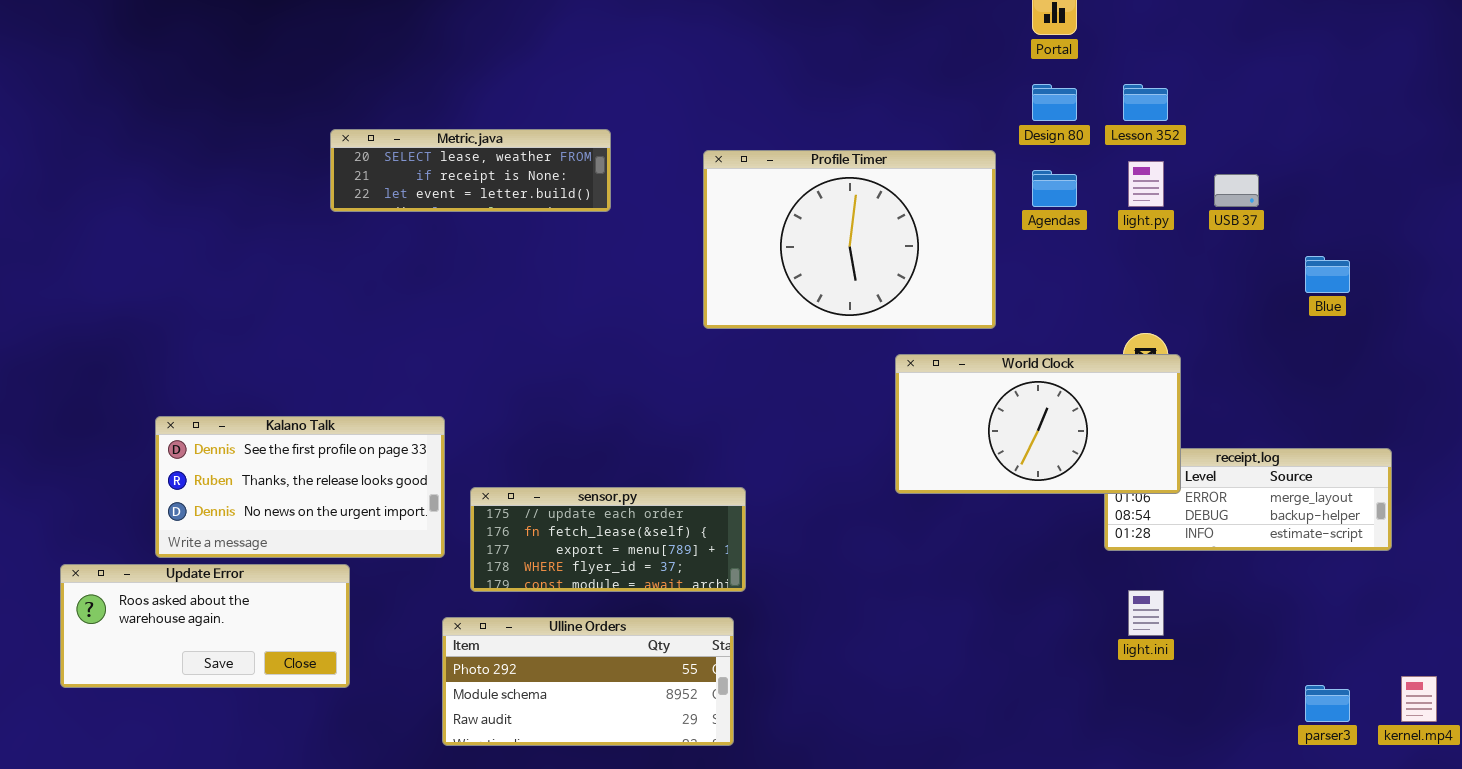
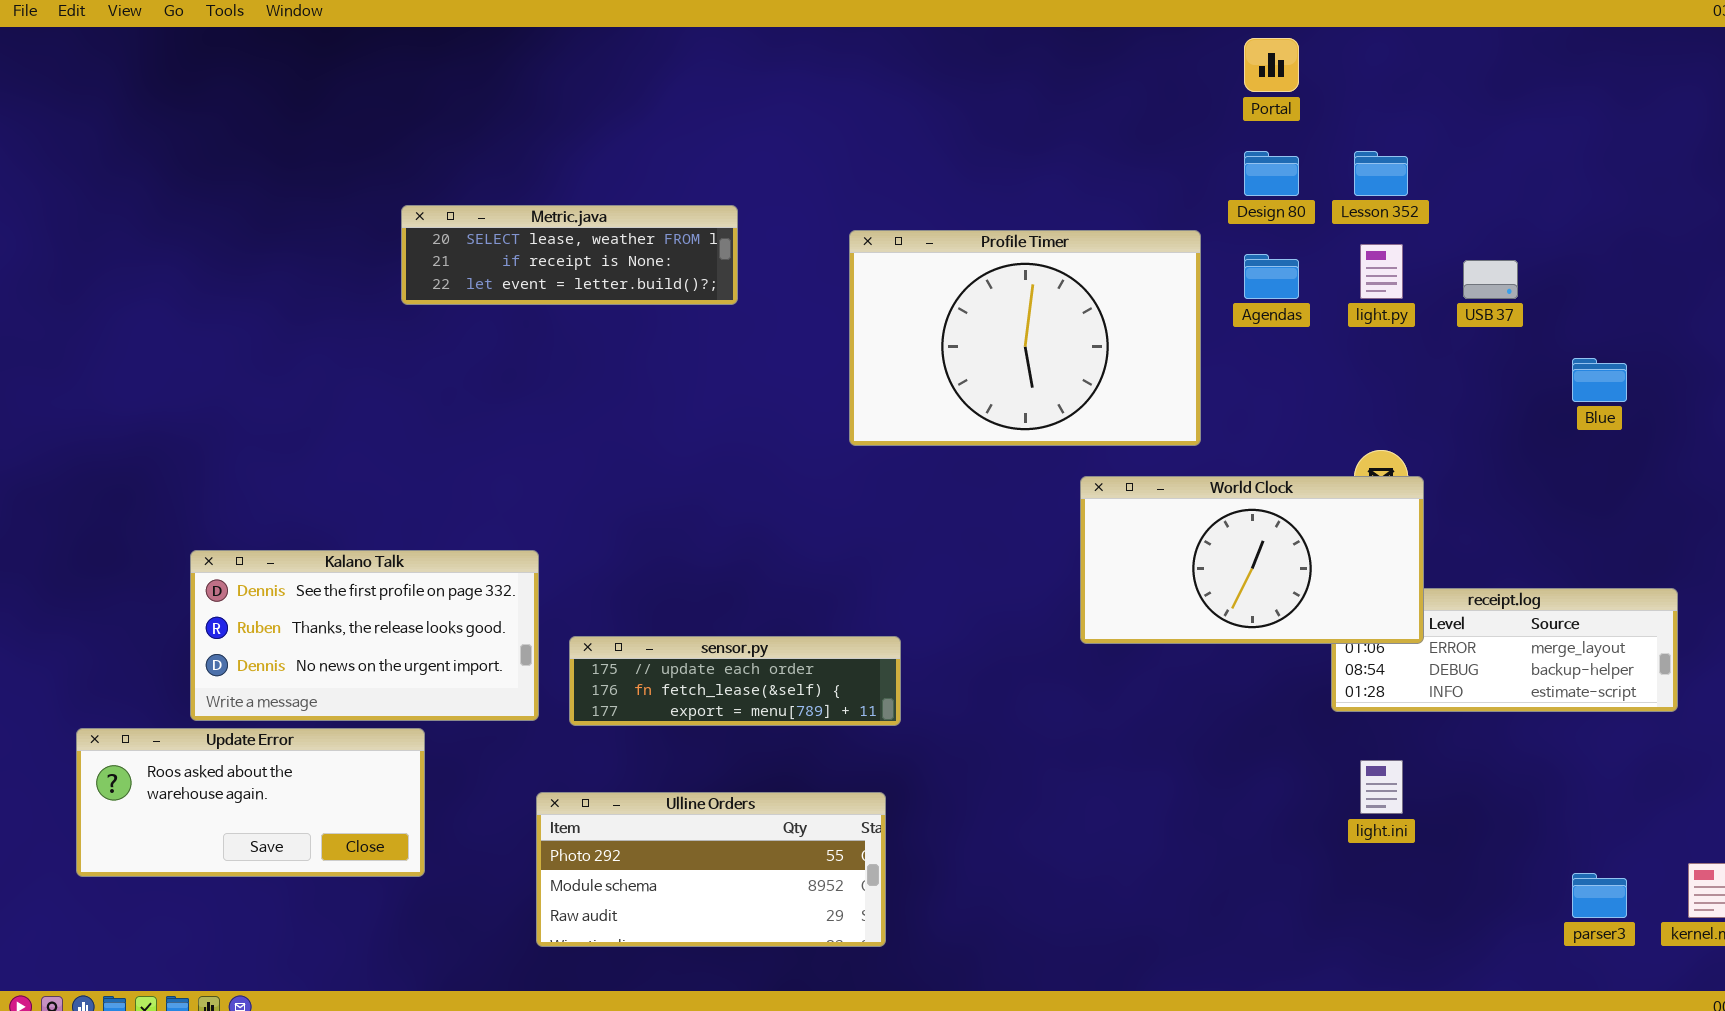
sensor.py: [470,487,746,592] -> [569,636,901,726], resized

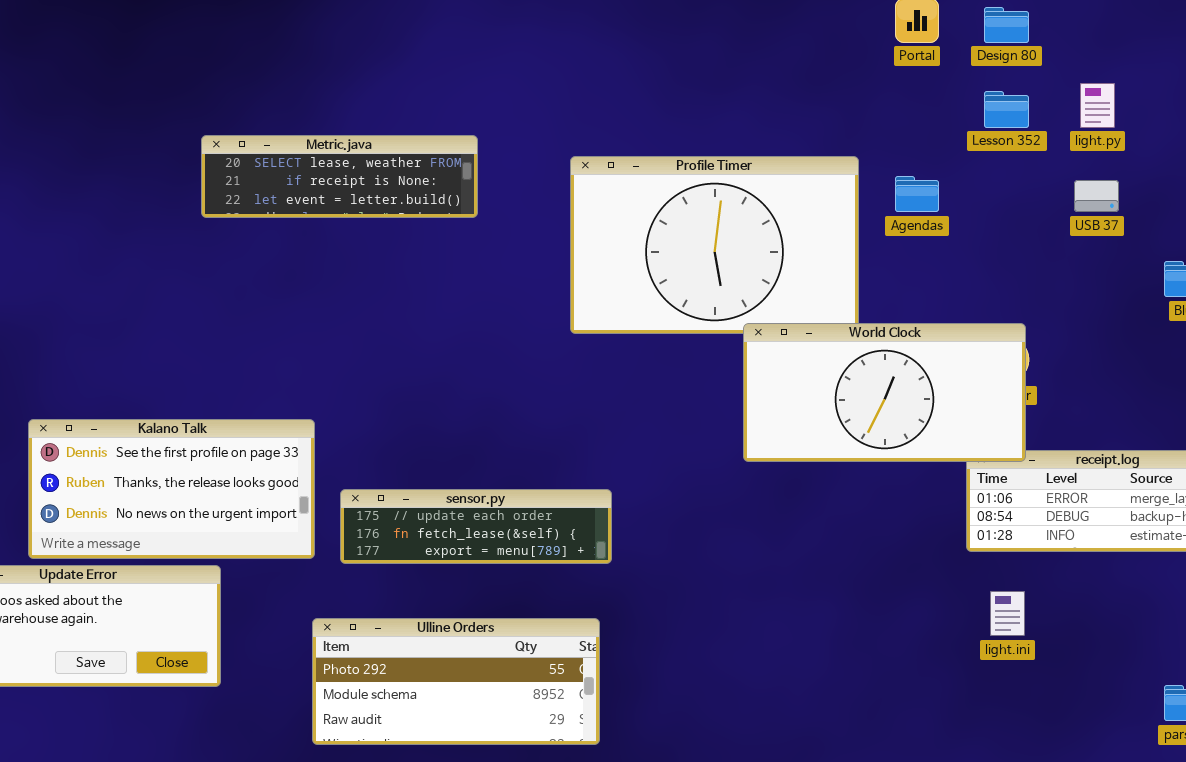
Design 80: [1244,151,1299,196] -> [984,7,1029,43], moved
light.py: [1360,244,1403,299] -> [1080,83,1115,128], moved
World Clock: [1080,476,1424,644] -> [743,323,1026,462], moved

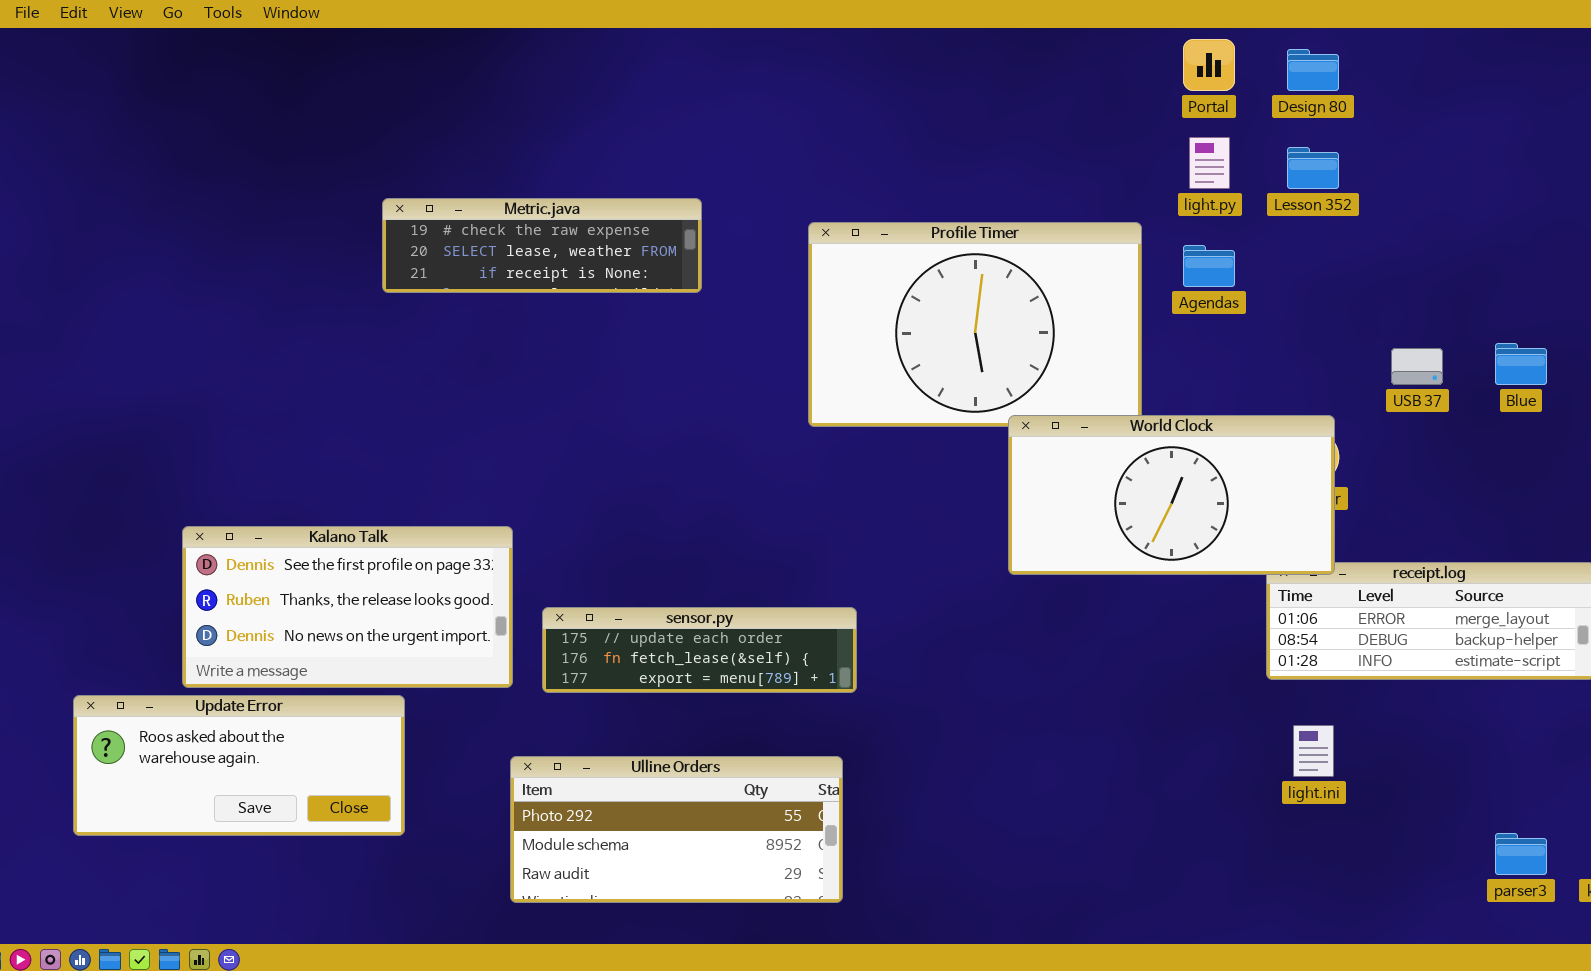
light.py: [1080,83,1115,128] -> [1189,137,1230,189], moved
Metric.java: [201,135,478,218] -> [382,198,702,293], scrolled up 1 row
USB 37: [1074,180,1119,212] -> [1391,348,1443,385], moved

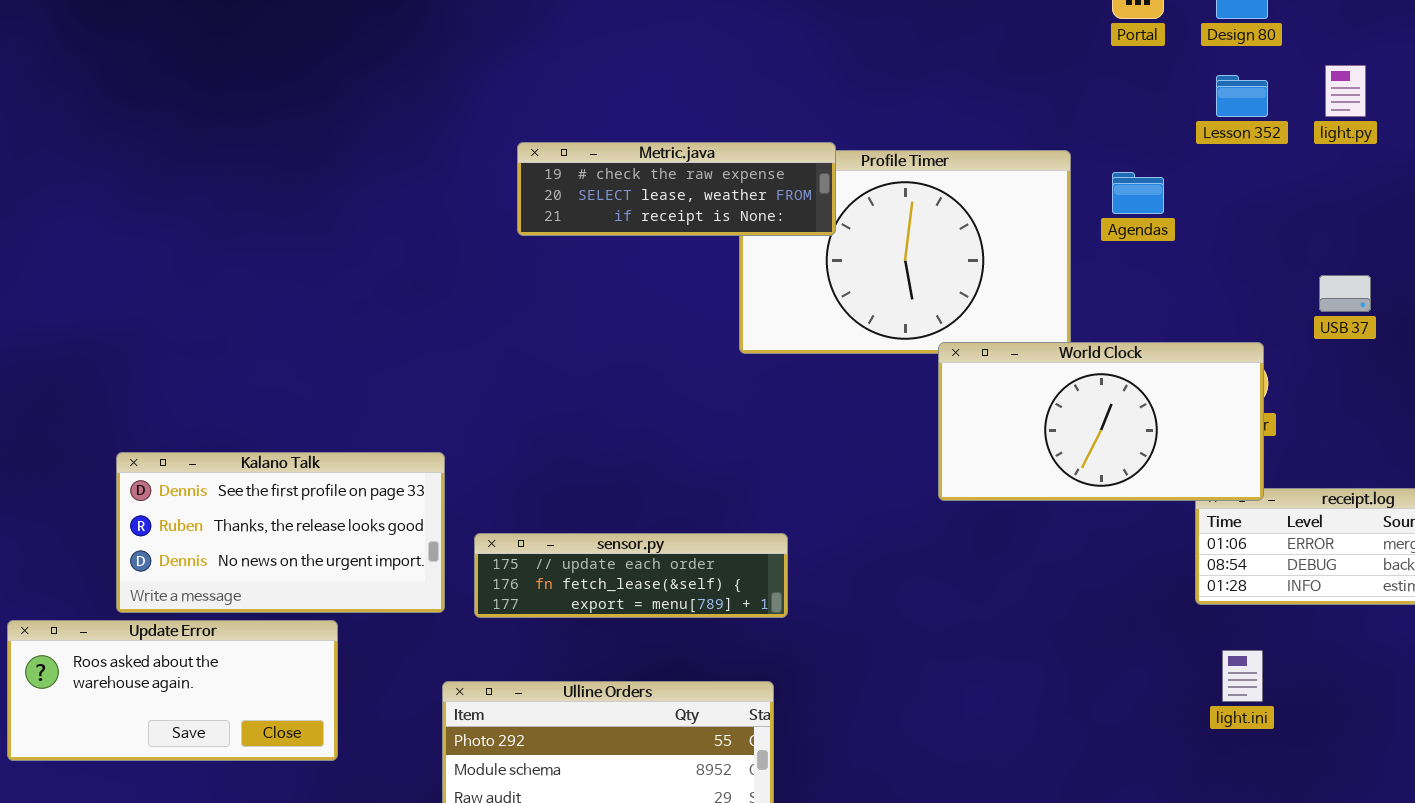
light.py: [1189,137,1230,189] -> [1325,65,1366,117], moved
Metric.java: [382,198,702,293] -> [517,142,836,236], moved

